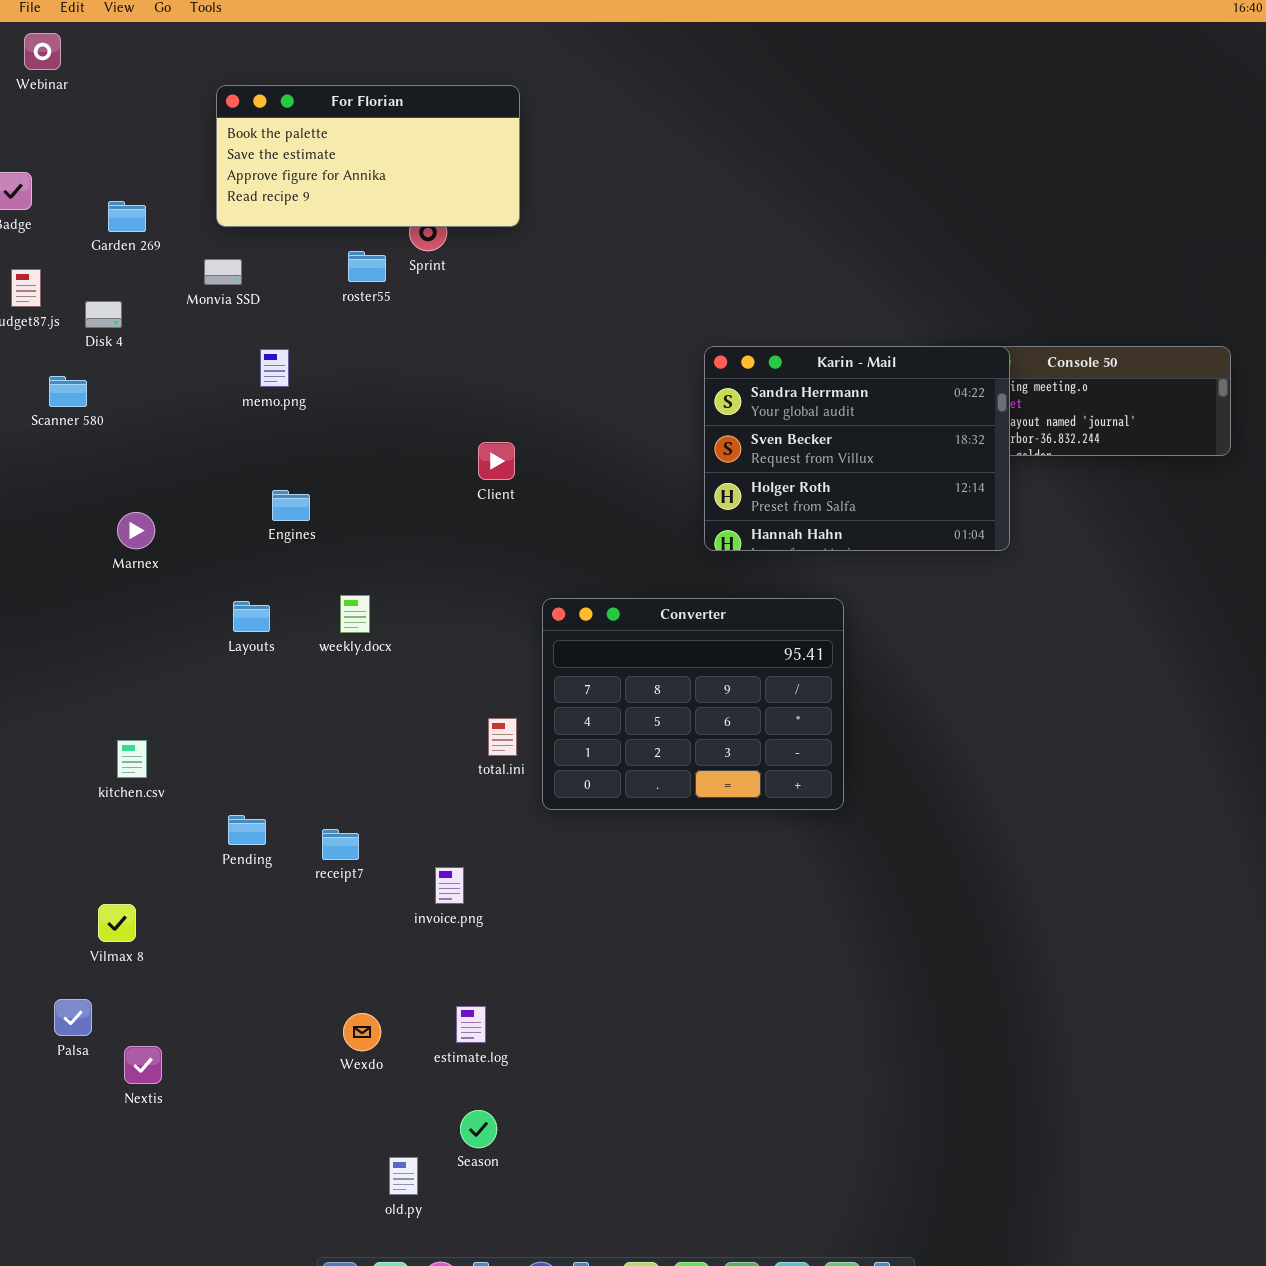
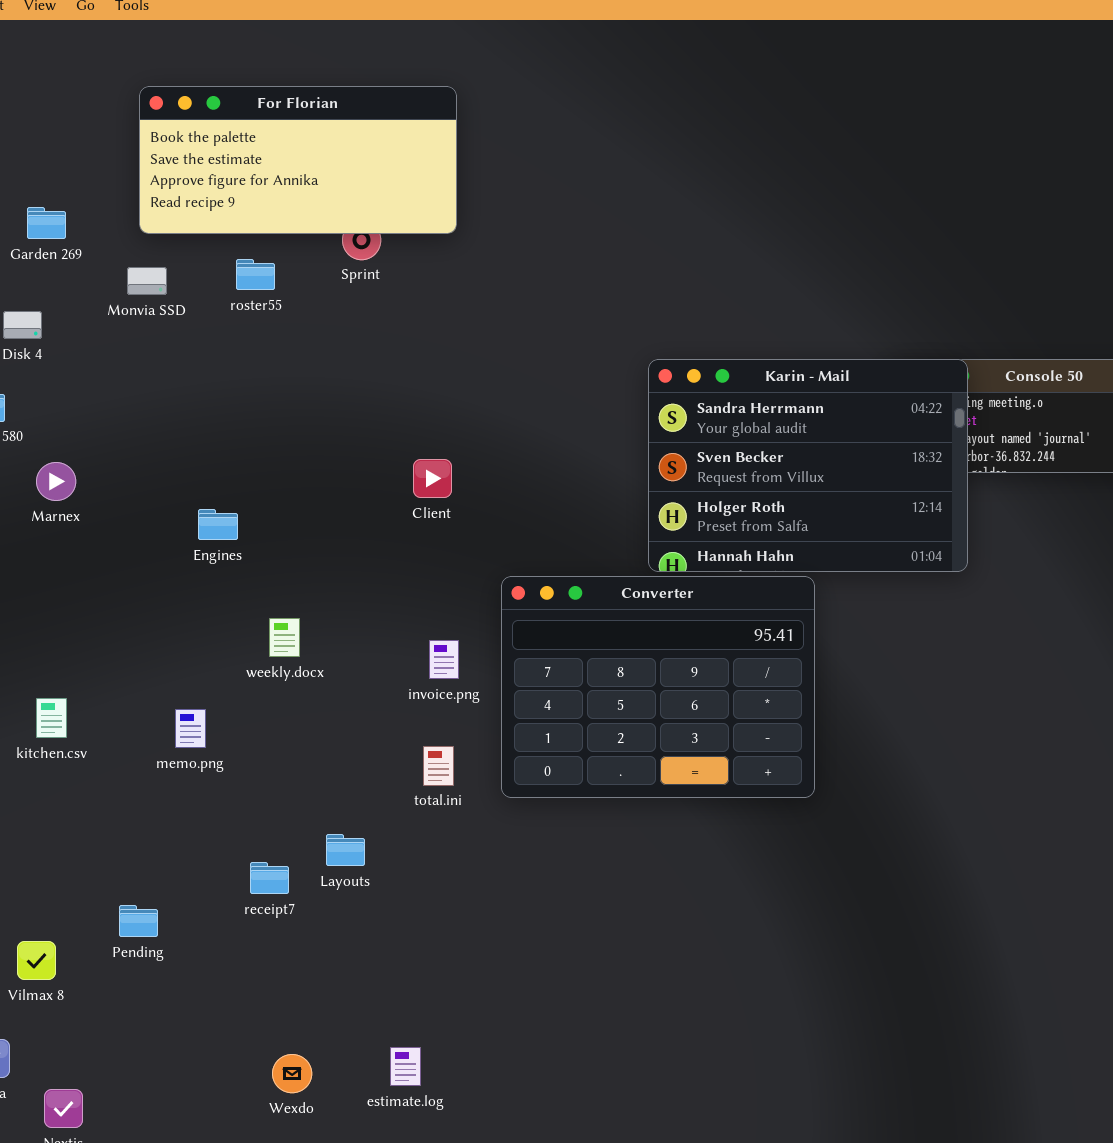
roster55: [348,251,386,282] -> [236,259,275,290], moved
memo.png: [260,349,289,387] -> [175,709,206,748], moved
Marnex: [117,512,155,549] -> [36,462,76,501], moved
Converter: [542,598,844,810] -> [501,576,815,798], moved
Layouts: [233,601,270,632] -> [326,834,365,866], moved
kitchen.csv: [117,740,147,778] -> [36,698,67,738], moved
Pending: [228,815,266,845] -> [119,905,158,937], moved
invoice.png: [435,867,464,904] -> [429,640,459,679], moved

